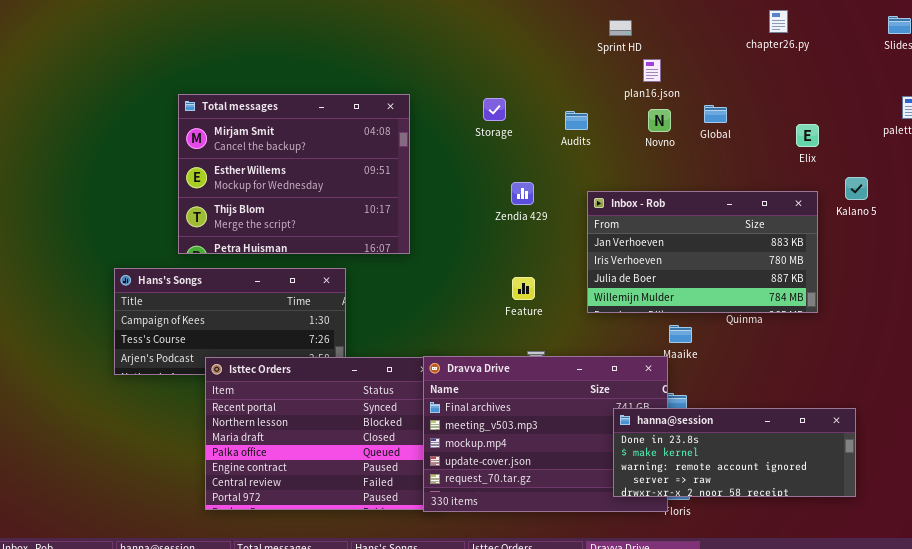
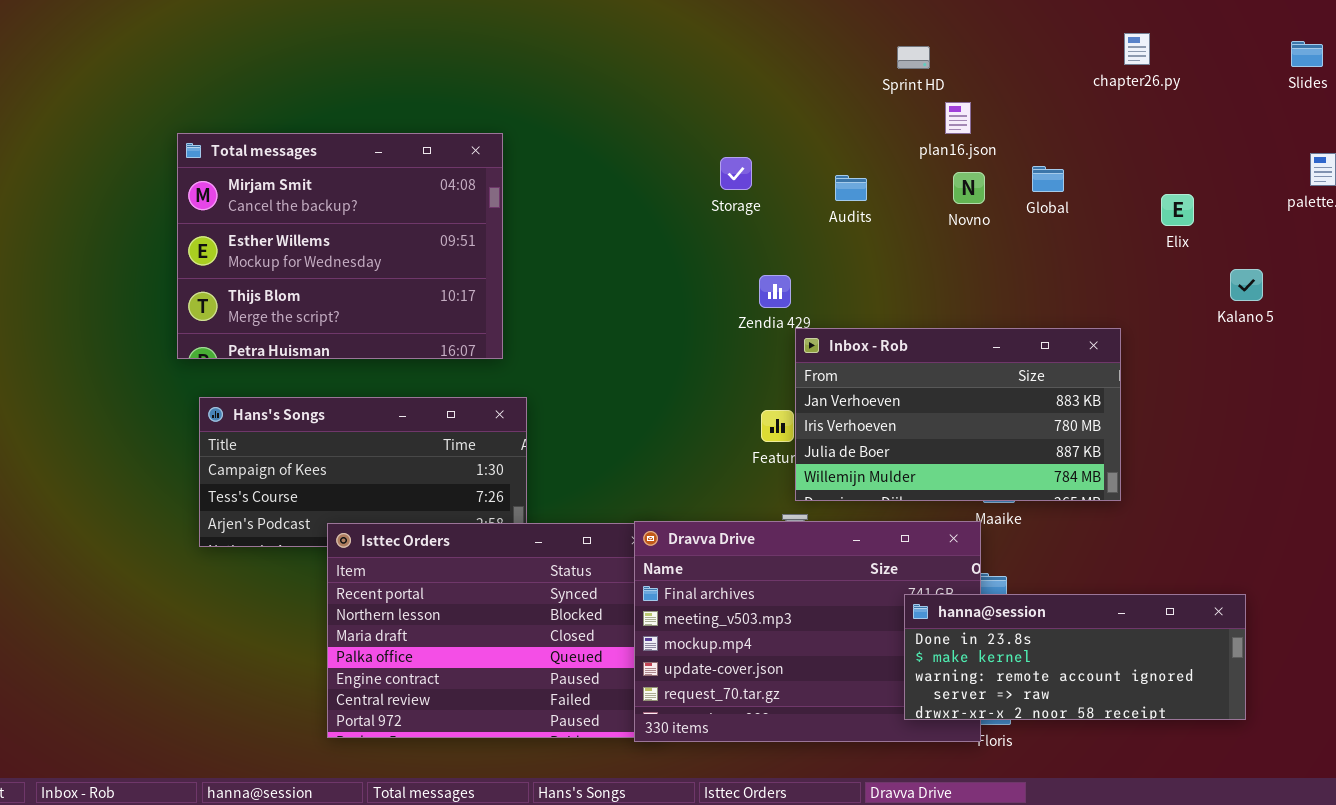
Total messages: [178,94,410,254] -> [177,133,503,359], moved
Inbox - Rob: [587,191,818,313] -> [795,328,1121,501], moved

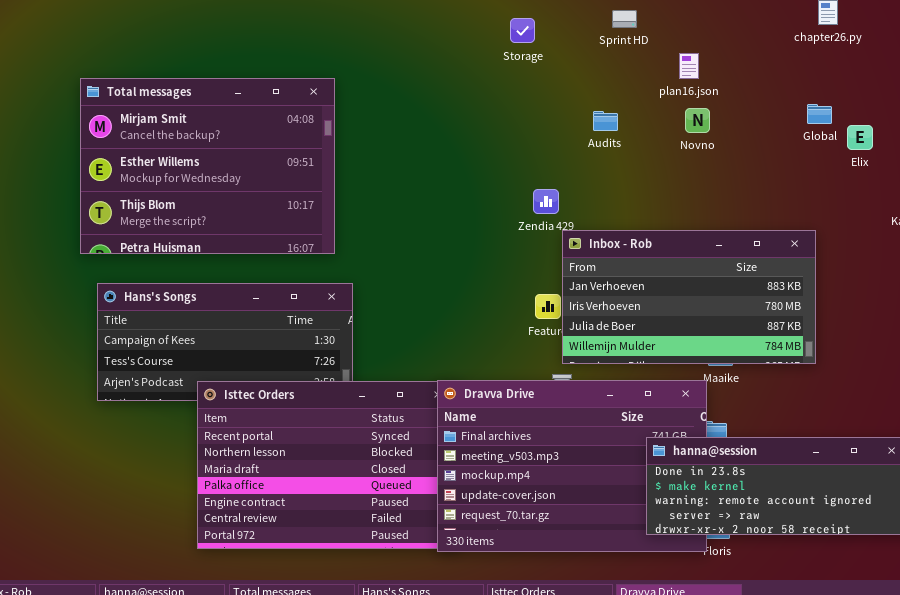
Sprint HD: [897,46,930,69] -> [612,10,637,28], moved
Storage: [720,157,752,190] -> [510,18,535,43], moved
Global: [1032,166,1064,192] -> [807,104,832,124], moved

